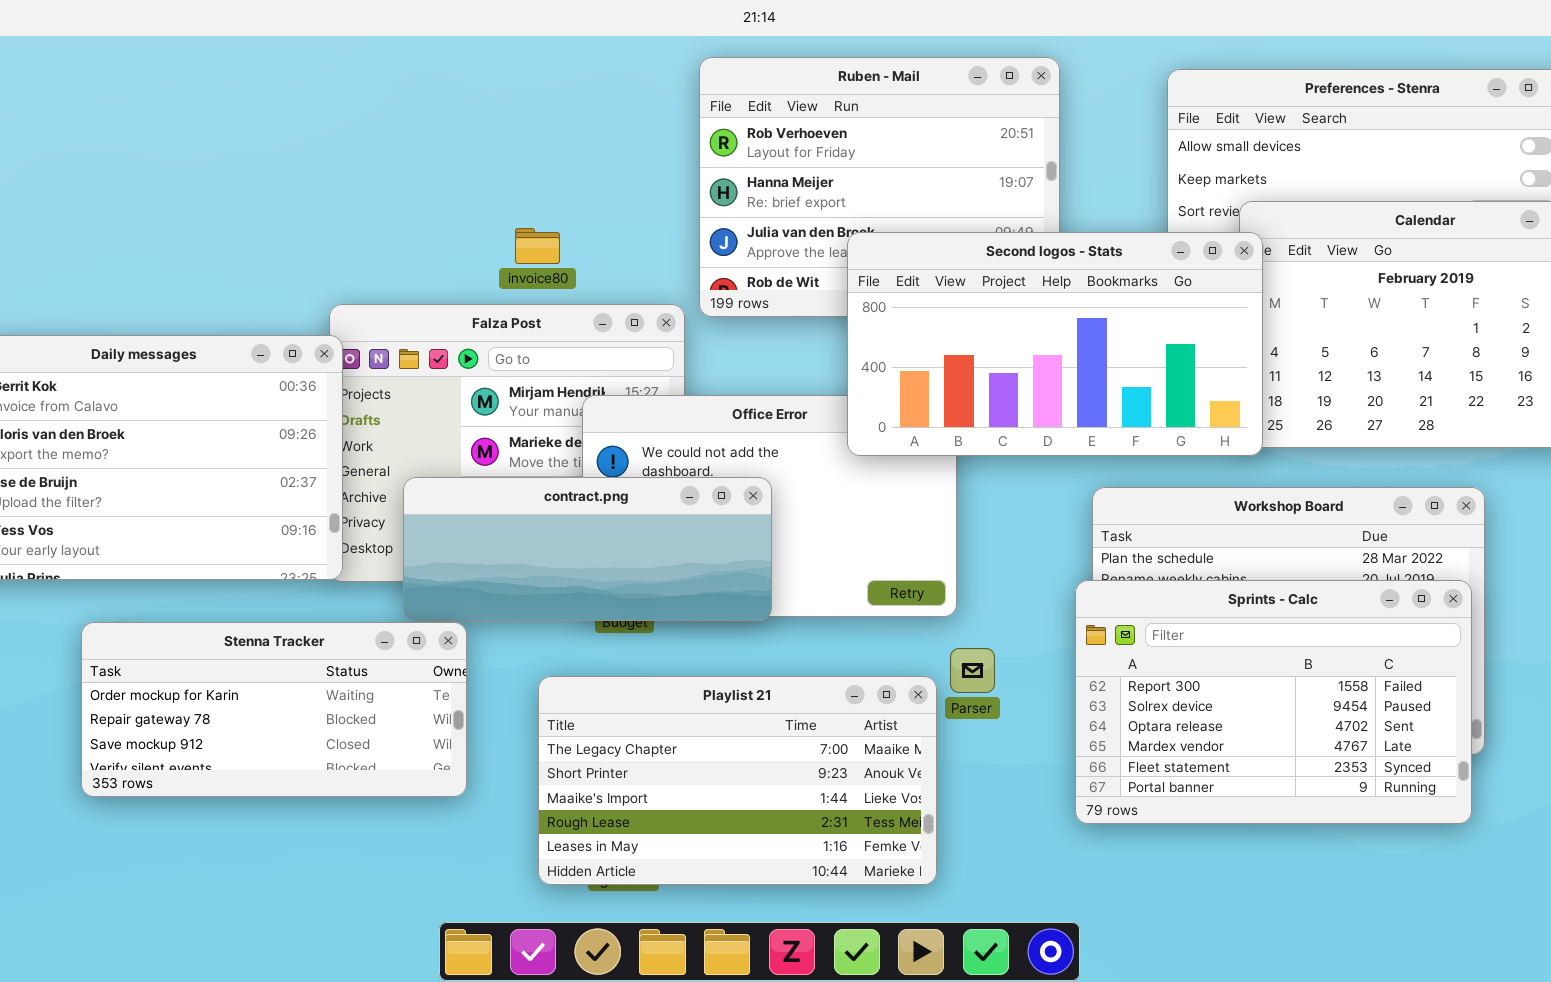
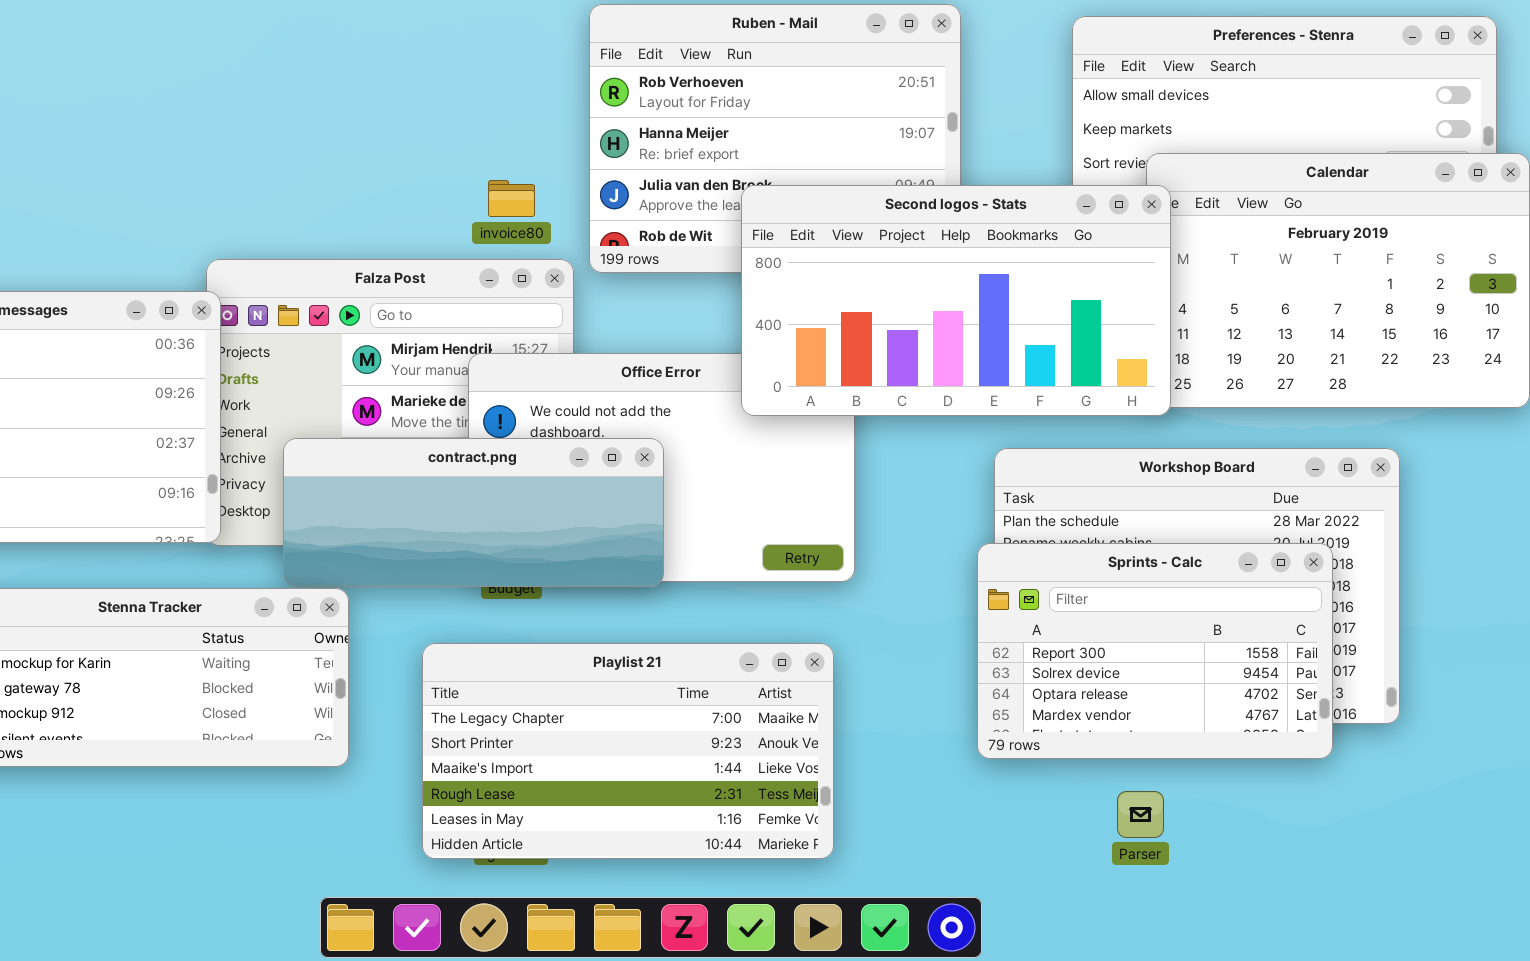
invoice80: [515,228,560,264] -> [488,180,535,217], moved
Sprints - Calc: [1075,580,1472,824] -> [977,543,1333,759], resized
Parser: [950,648,995,693] -> [1117,791,1164,838], moved

